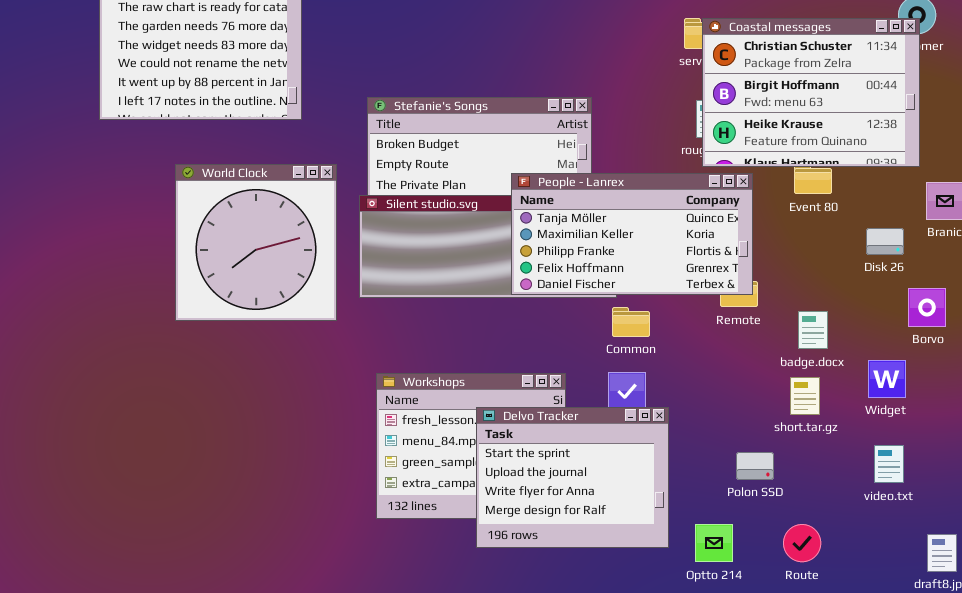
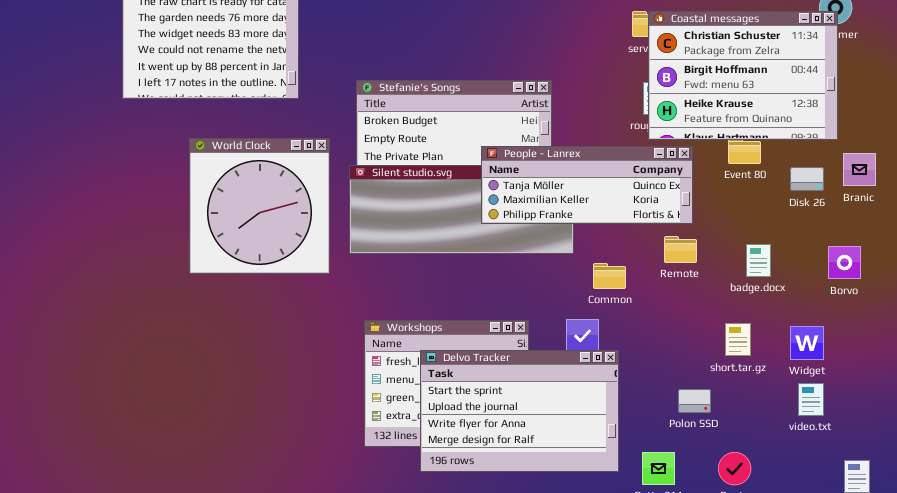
People - Lanrex: [511,173,753,295] -> [481,146,693,224], resized
Disk 26: [866,228,904,255] -> [790,167,824,191], moved
Common: [612,307,650,337] -> [593,263,626,289], moved
badge.docx: [798,311,828,349] -> [746,244,771,277], moved
Widget: [868,360,906,398] -> [790,326,824,360], moved
Delvo Tracker: [476,407,669,548] -> [420,350,619,472], resized

